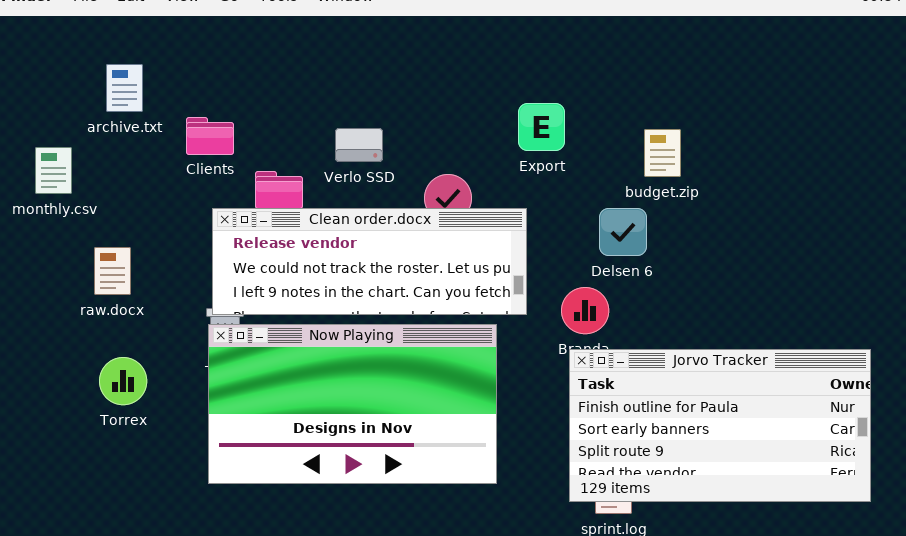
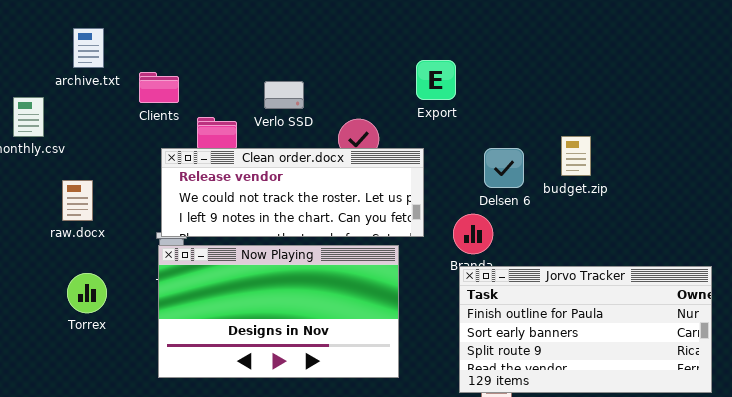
budget.zip: [644,129,681,177] -> [561,136,591,176], moved

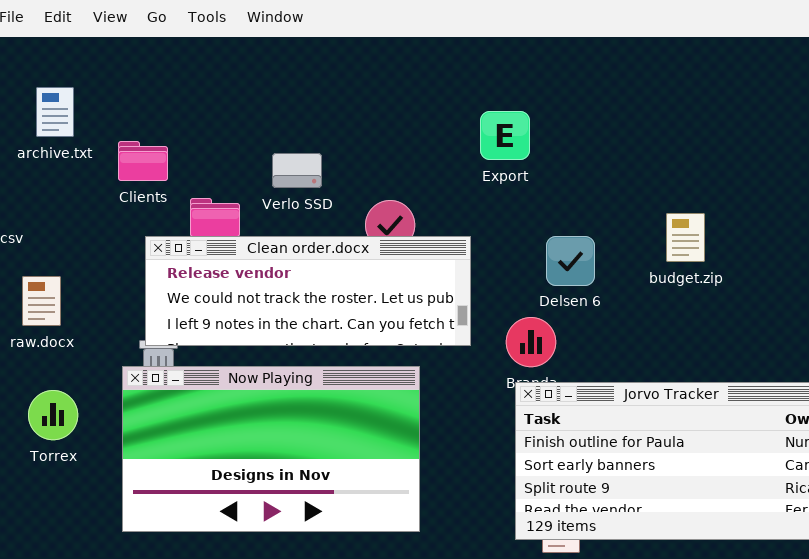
Export: [416,60,456,100] -> [480,111,530,160], moved
budget.zip: [561,136,591,176] -> [666,213,705,262], moved
Now Playing: [158,245,399,378] -> [122,366,420,532], moved

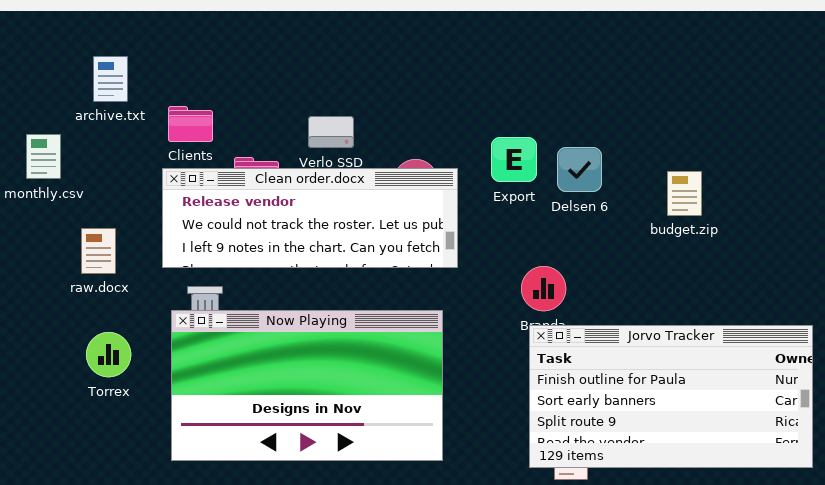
Export: [480,111,530,160] -> [491,137,537,182], moved
Clean order.docx: [145,236,471,346] -> [162,168,458,268], moved
Delsen 6: [546,236,595,286] -> [557,147,602,192], moved

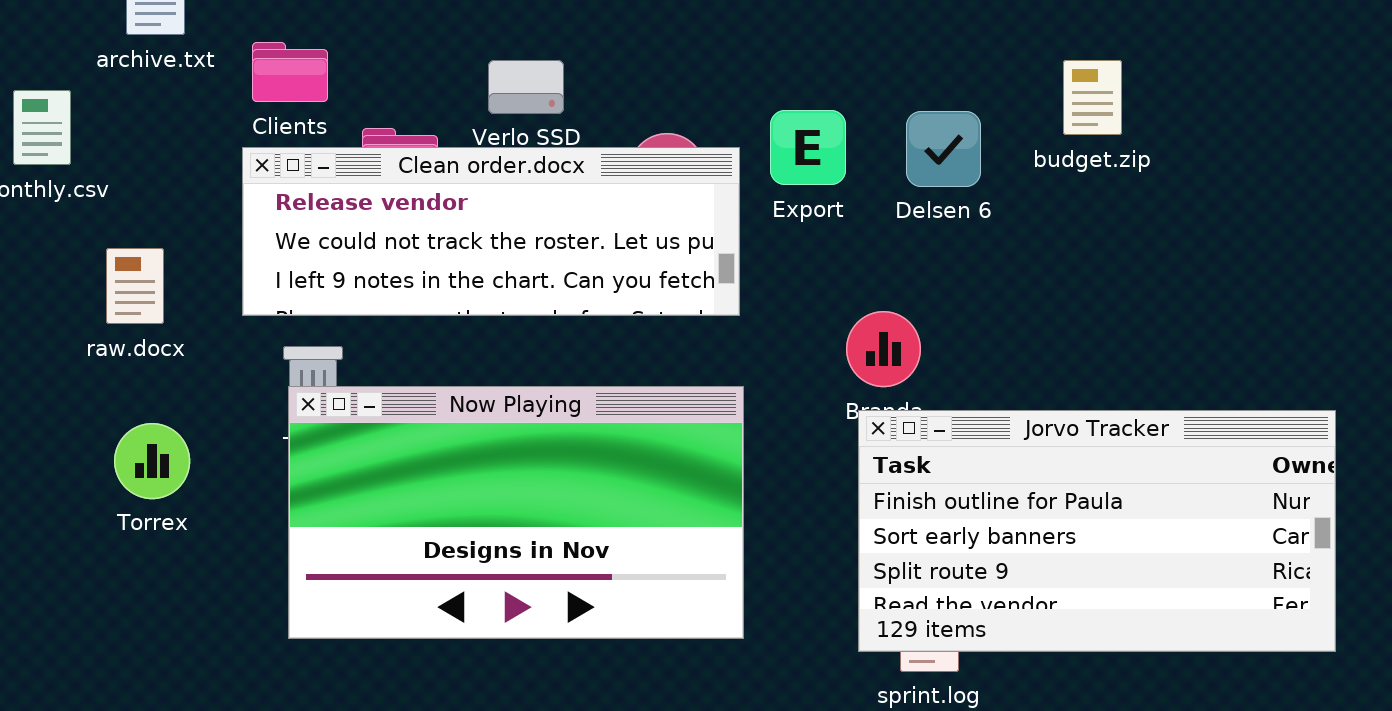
Export: [491,137,537,182] -> [770,110,846,185], moved
budget.zip: [667,171,702,216] -> [1063,60,1122,135], moved
Now Playing: [171,310,443,461] -> [288,386,744,639], moved

